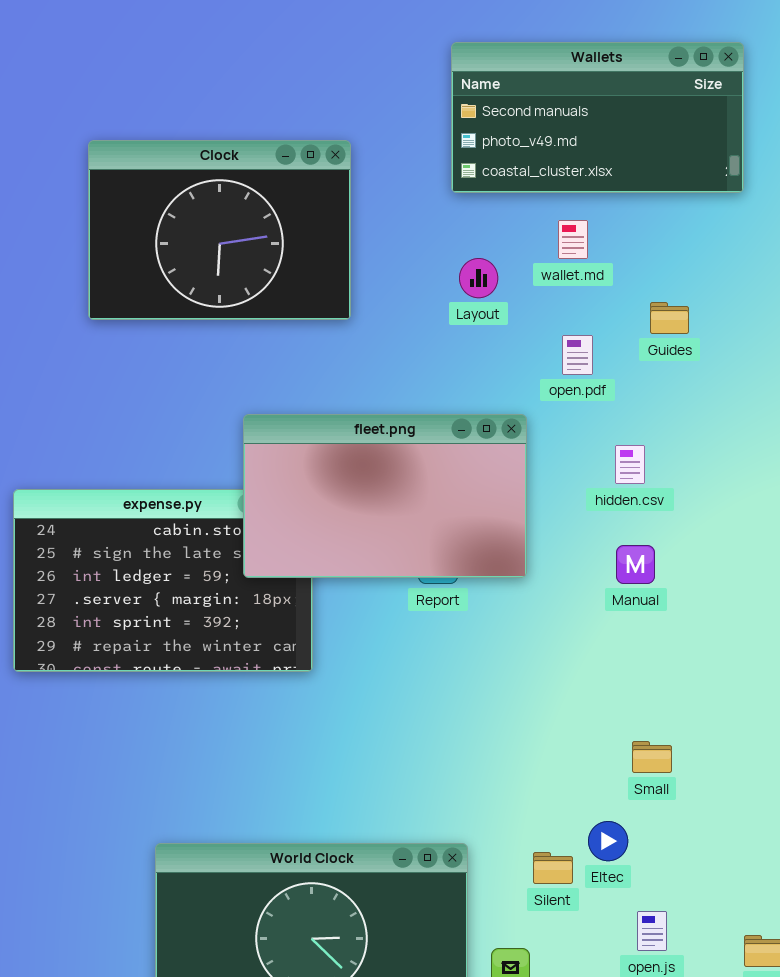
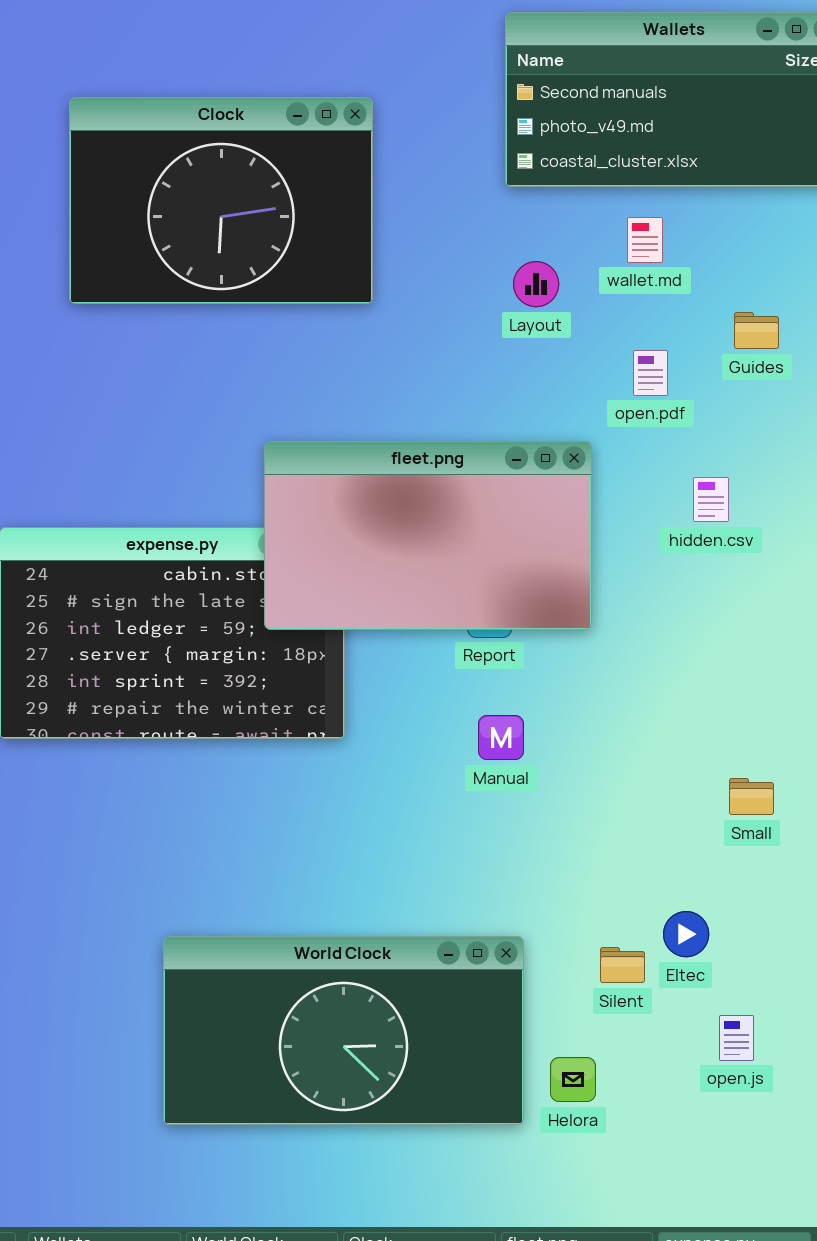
Clock: [88,140,351,320] -> [69,97,373,304], moved
Manual: [616,545,655,584] -> [478,715,524,760], moved
Small: [632,741,672,773] -> [729,778,774,815], moved

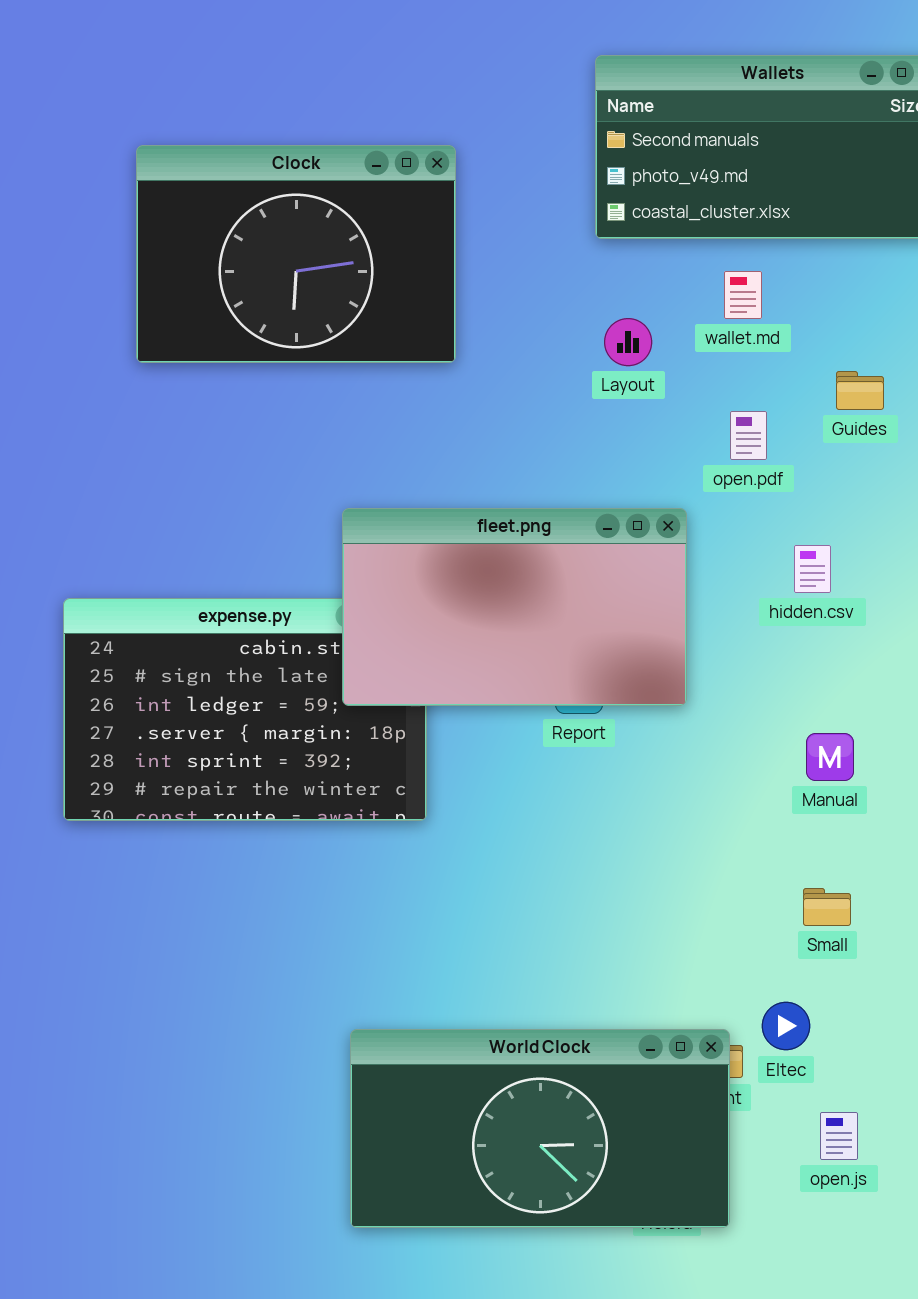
Manual: [478,715,524,760] -> [806,733,854,781], moved
Small: [729,778,774,815] -> [803,888,851,926], moved
World Clock: [163,936,524,1125] -> [350,1029,730,1228], moved

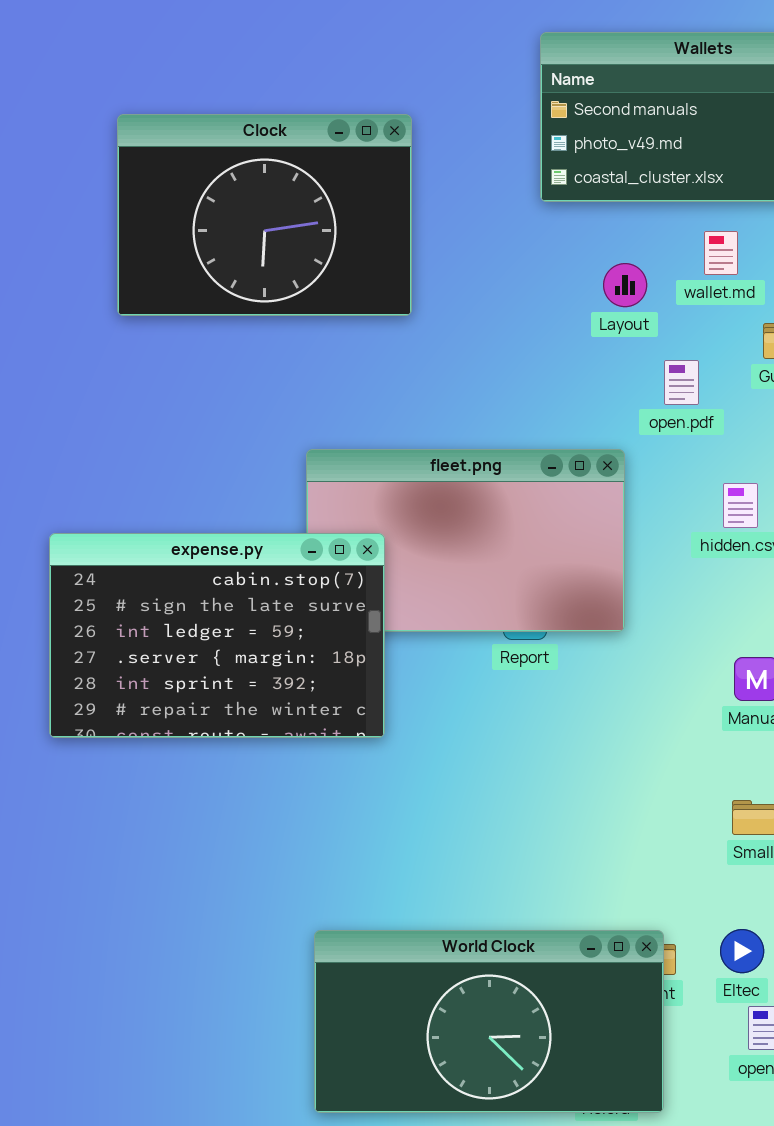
wallet.md: [724,271,762,319] -> [704,231,738,275], moved
Layout: [604,318,652,366] -> [603,263,647,307], moved
expense.py: [63,598,427,821] -> [49,533,385,738], raised
Eltec: [762,1002,810,1050] -> [720,929,764,973], moved

